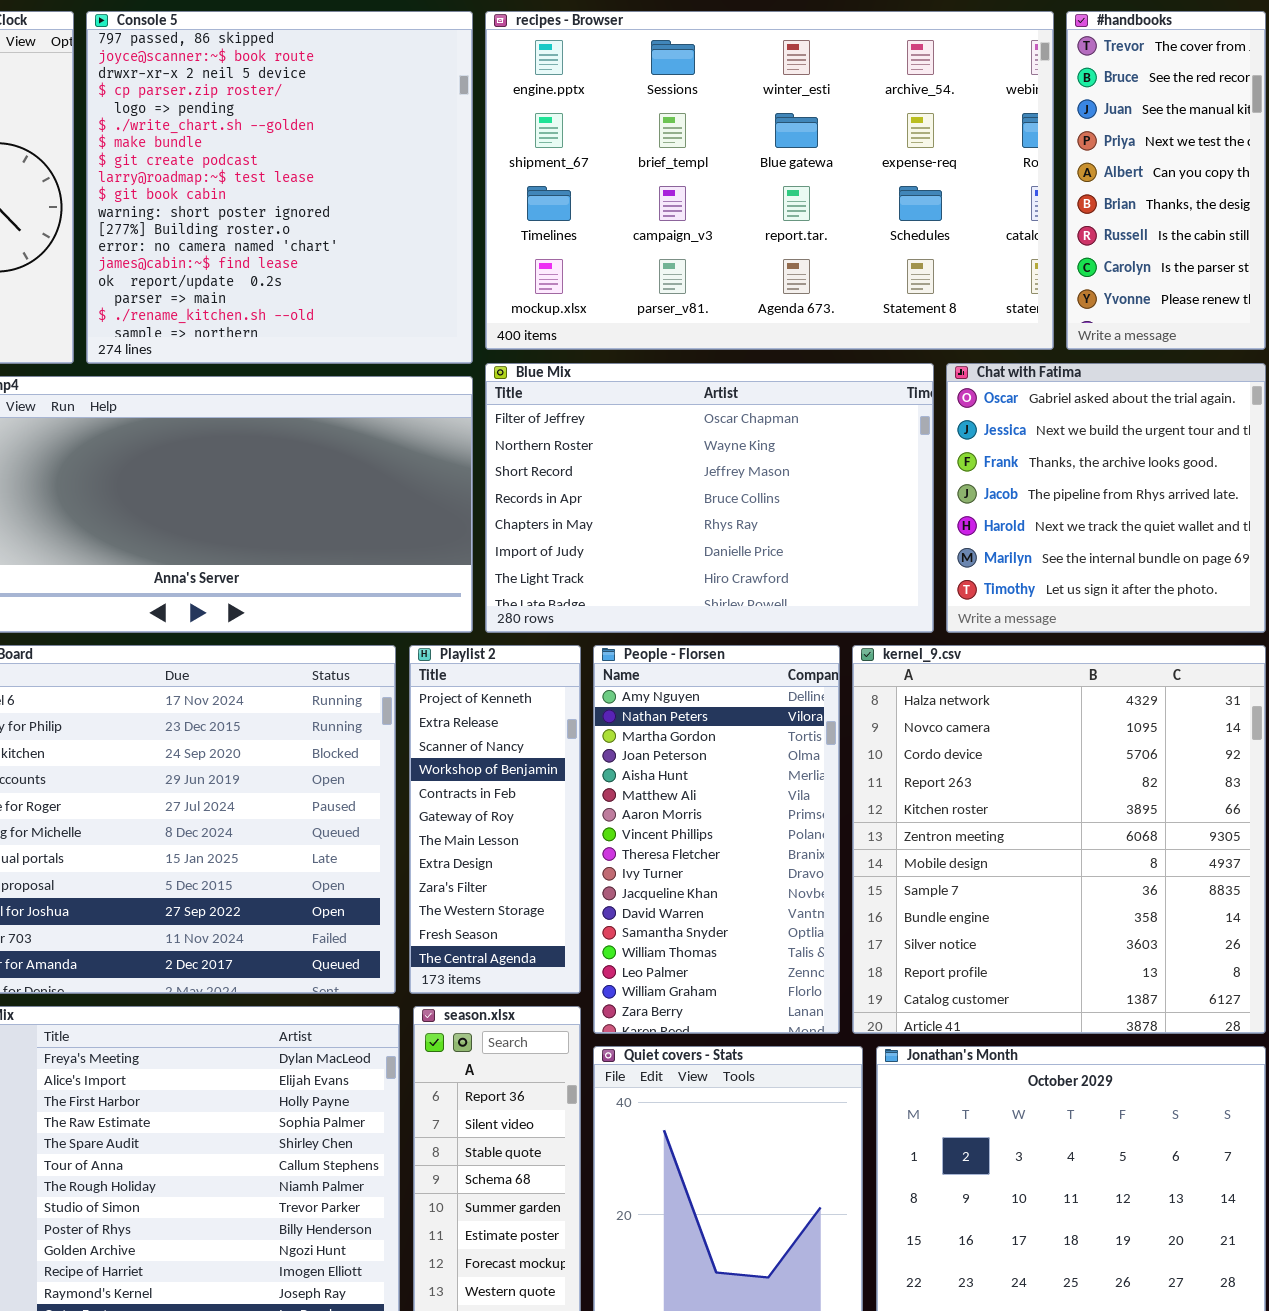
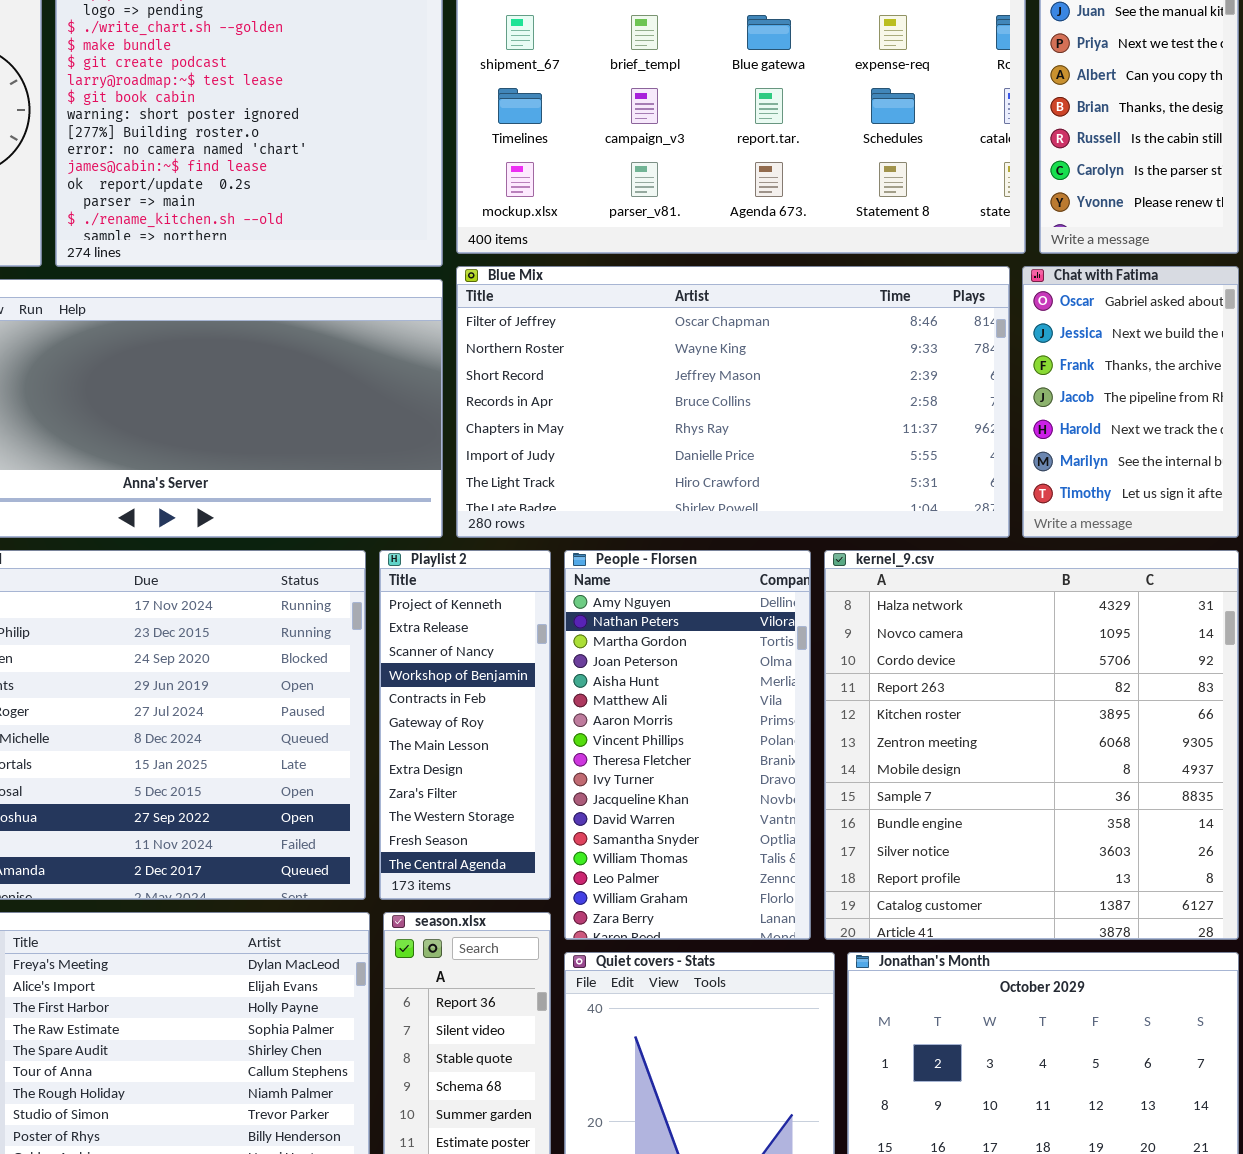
Blue Mix: [485,363,934,633] -> [456,266,1010,538], resized
Chat with Fatima: [946,363,1266,633] -> [1022,266,1239,538], resized

